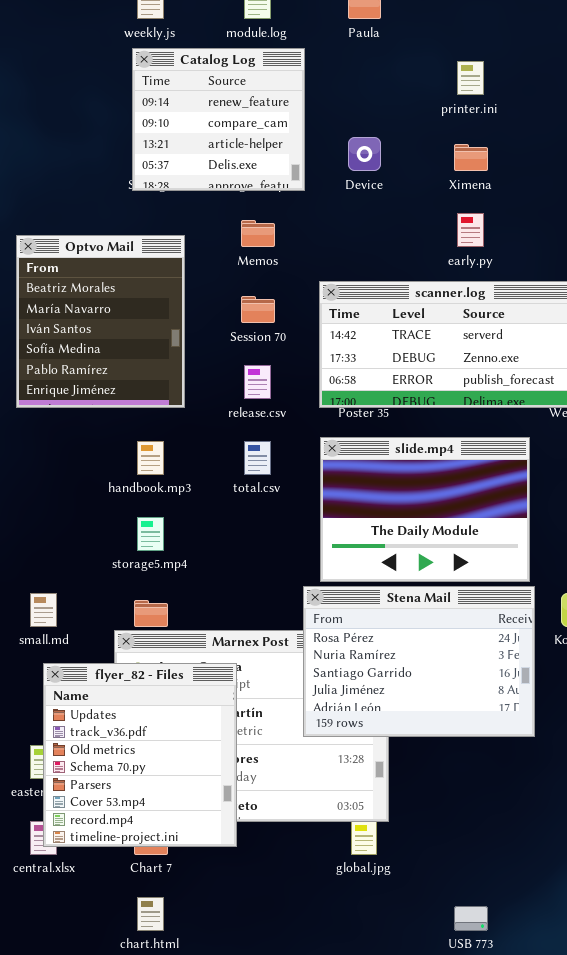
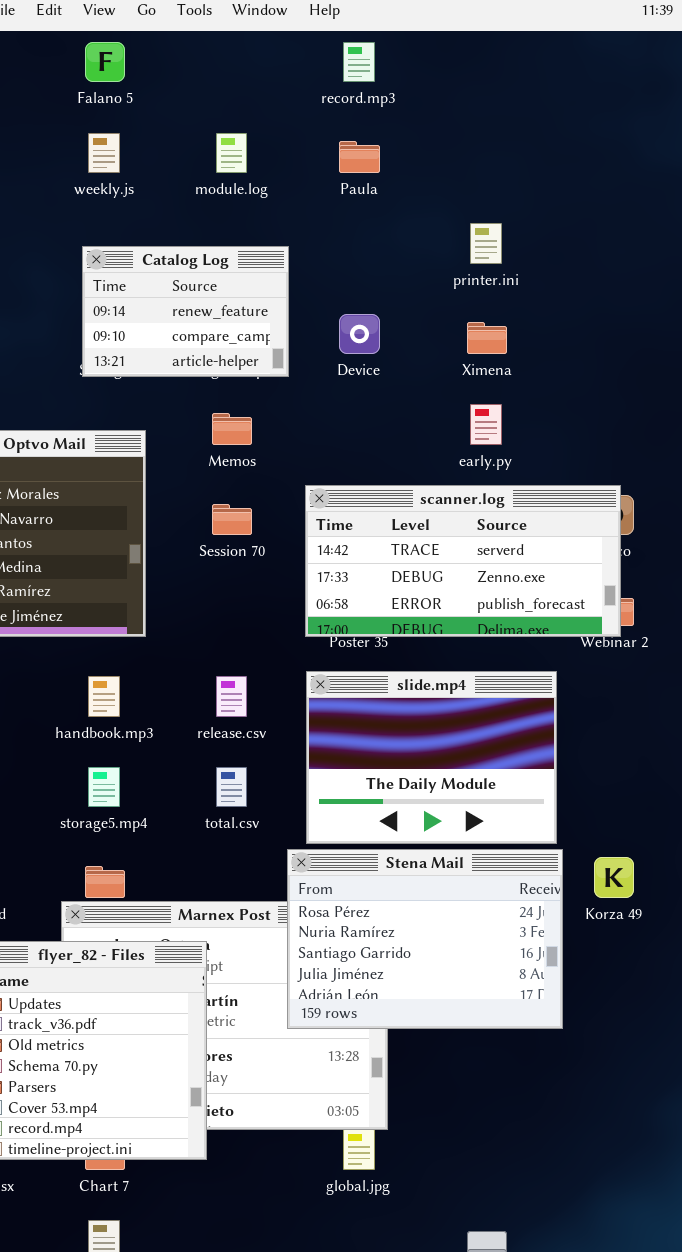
Catalog Log: [132,48,305,191] -> [82,246,289,377], resized
release.csv: [244,365,271,399] -> [216,676,247,717], moved
total.csv: [244,441,271,475] -> [216,767,247,807], moved

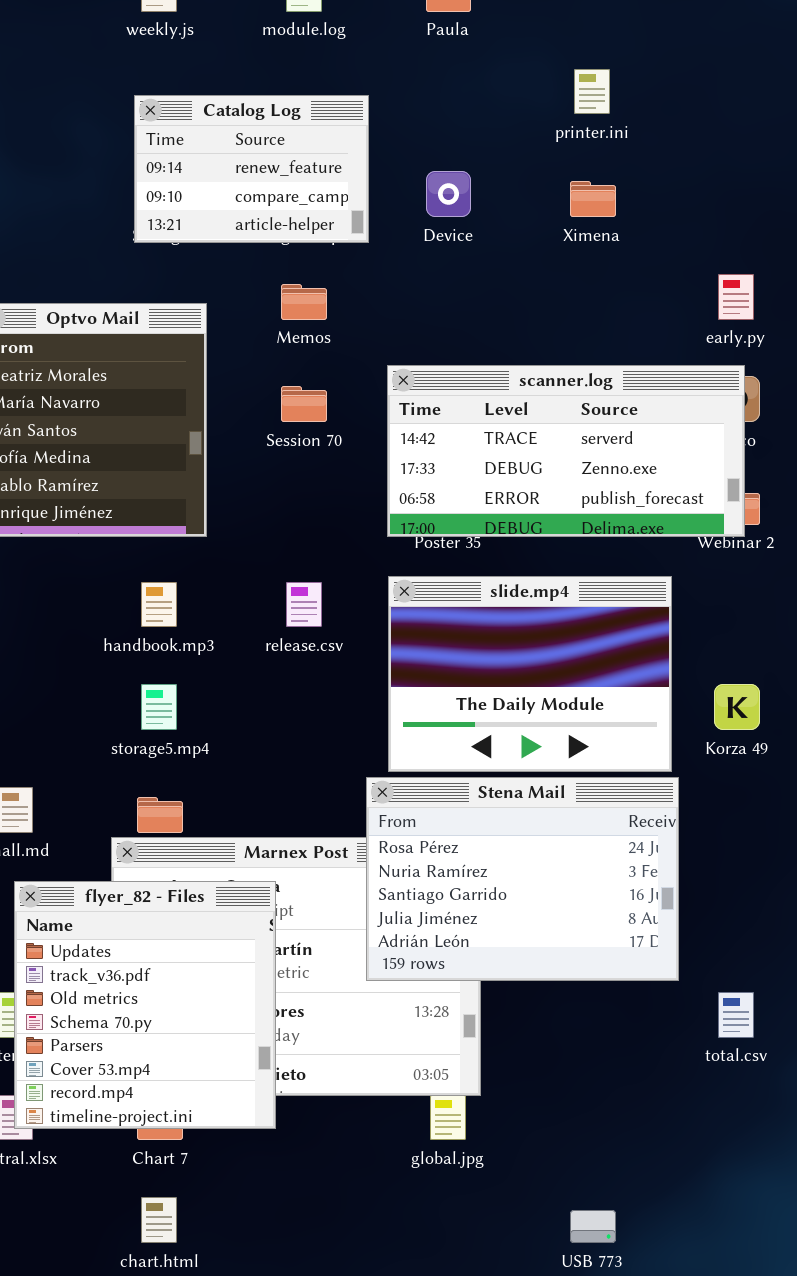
early.py: [470,404,502,445] -> [718,274,754,320], moved
total.csv: [216,767,247,807] -> [718,992,754,1038], moved
Korza 49: [594,857,634,898] -> [714,684,760,730], moved

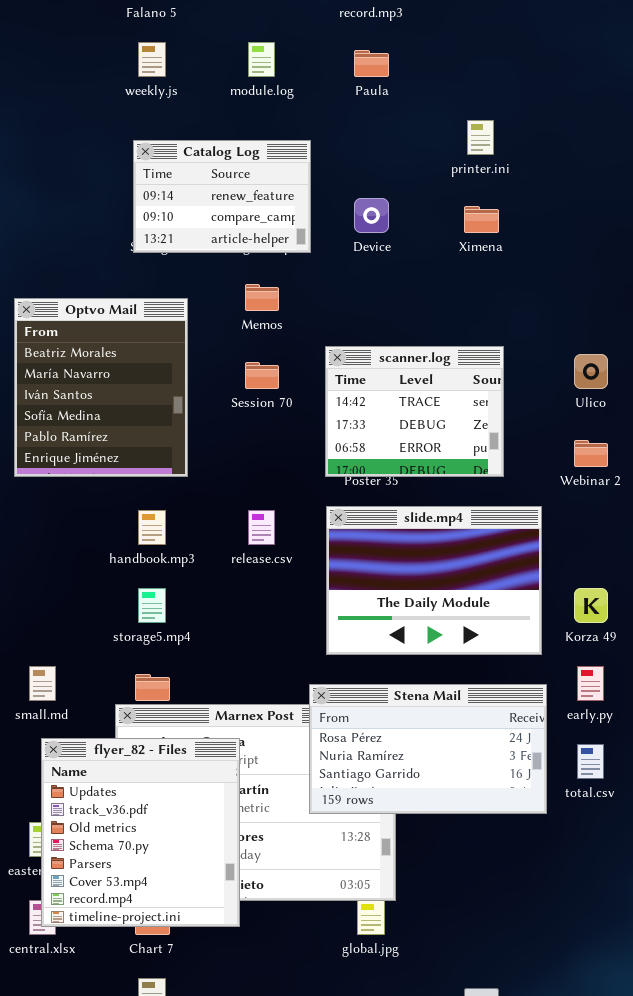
early.py: [718,274,754,320] -> [577,666,604,701], moved
scanner.log: [387,365,745,537] -> [325,346,504,477], resized
Stena Mail: [366,777,679,981] -> [309,684,547,814], resized
total.csv: [718,992,754,1038] -> [577,744,604,779], moved

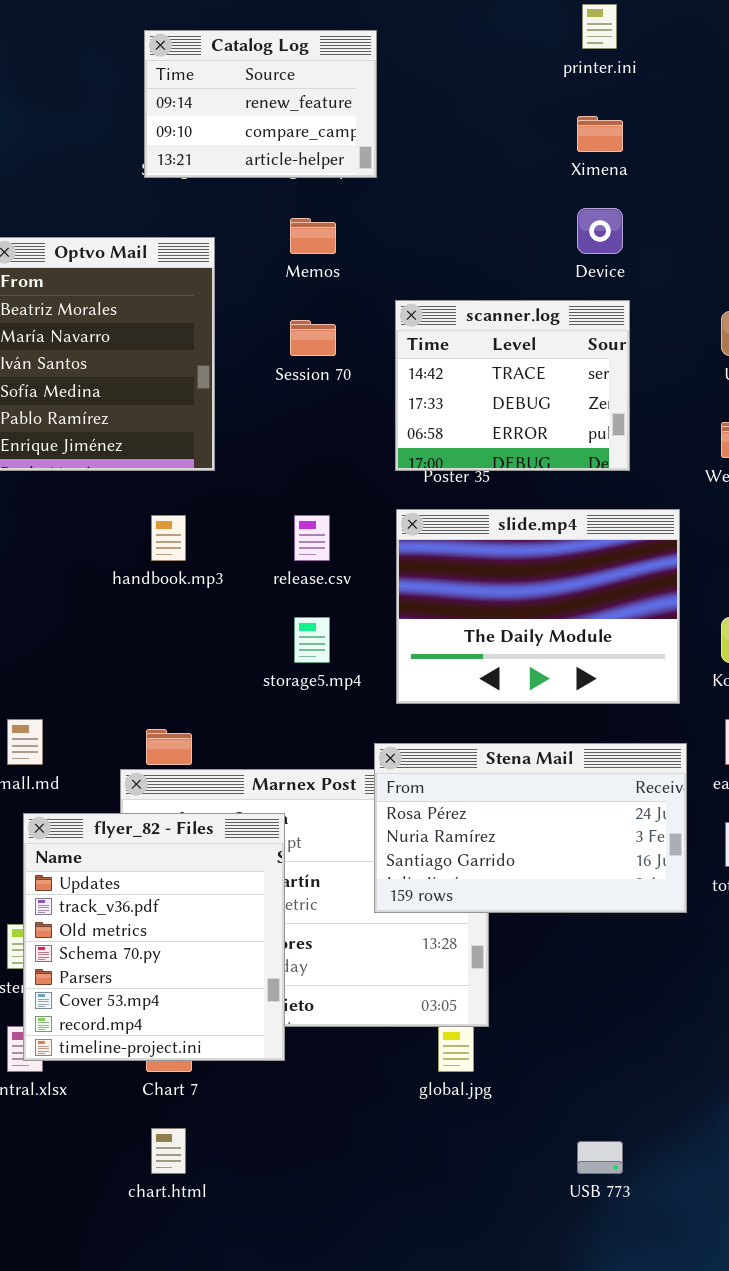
Device: [354,198,389,233] -> [577,208,623,254], moved
storage5.mp4: [138,588,166,623] -> [294,617,330,663], moved

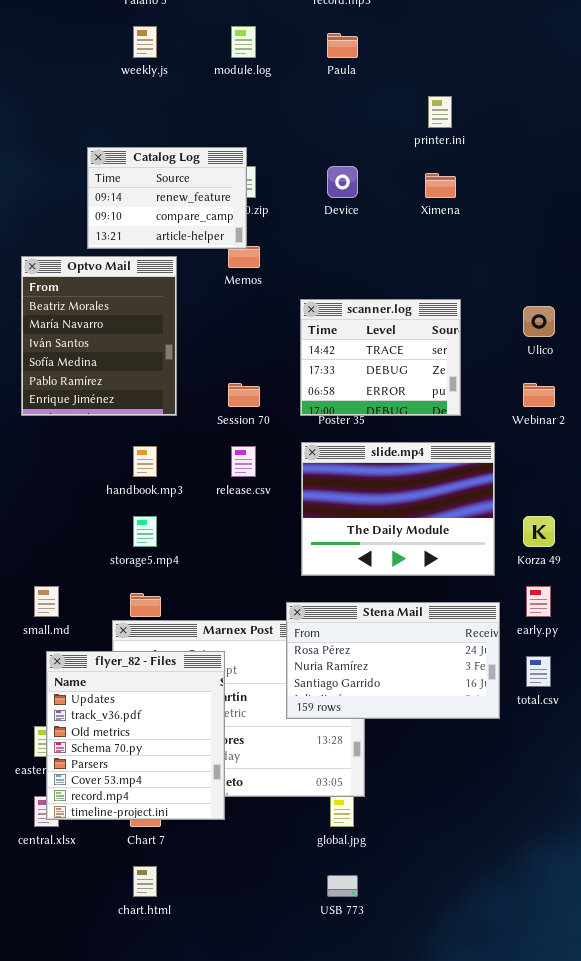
Catalog Log: [144,30,377,178] -> [87,147,247,249], moved
Device: [577,208,623,254] -> [327,166,358,198], moved
Session 70: [290,320,336,356] -> [228,383,260,407], moved
storage5.mp4: [294,617,330,663] -> [133,516,157,547], moved
USB 773: [577,1141,623,1174] -> [327,875,358,897], moved

